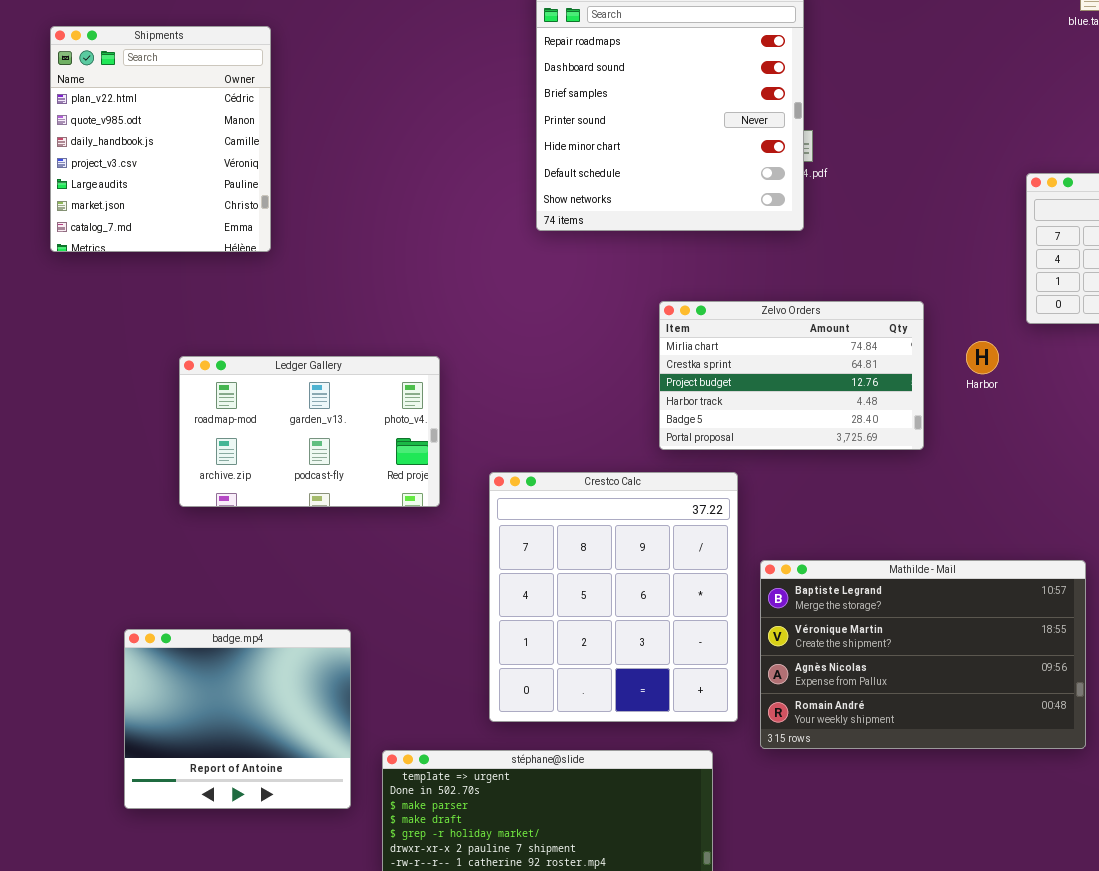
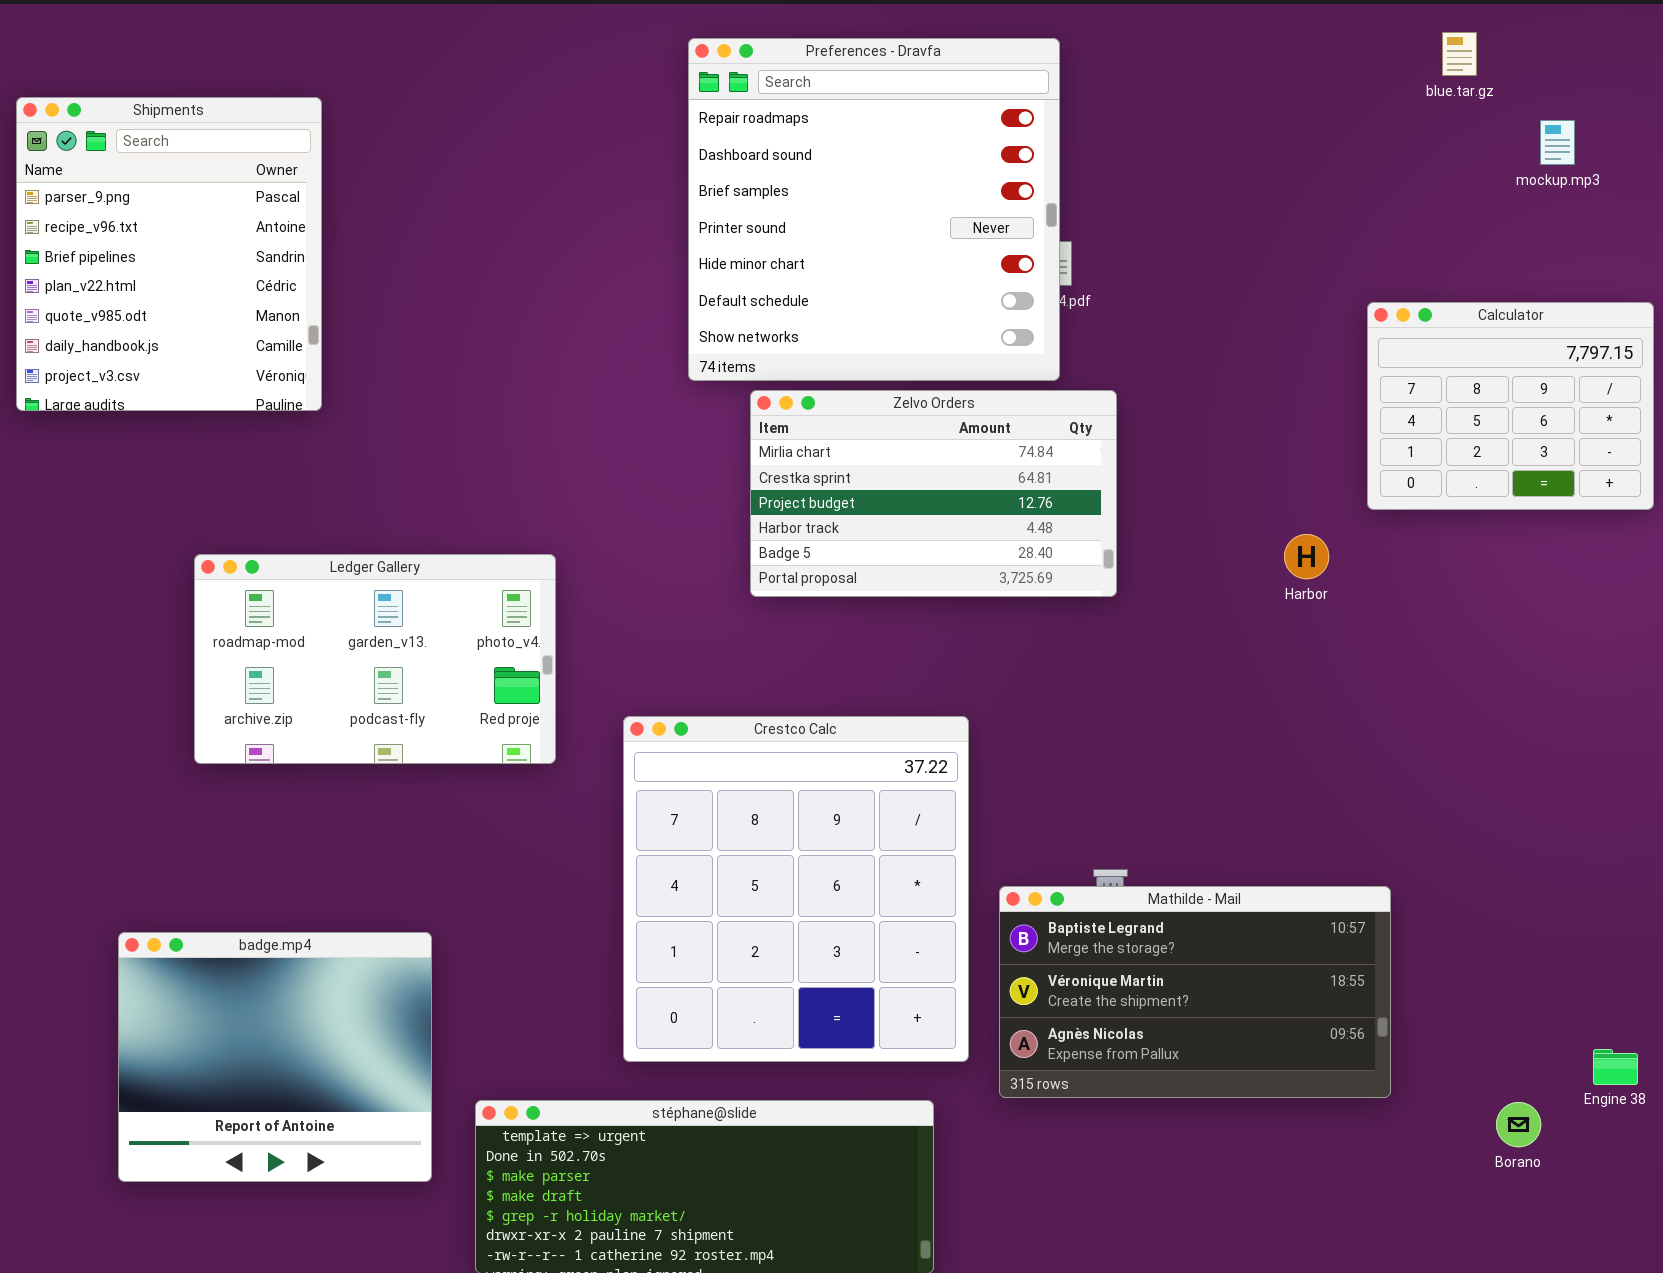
Shipments: [50,26,271,252] -> [16,97,322,411], scrolled up 3 rows
Zelvo Orders: [659,301,924,450] -> [750,390,1117,597], moved
Mathilde - Mail: [760,560,1086,749] -> [999,886,1391,1098], resized

